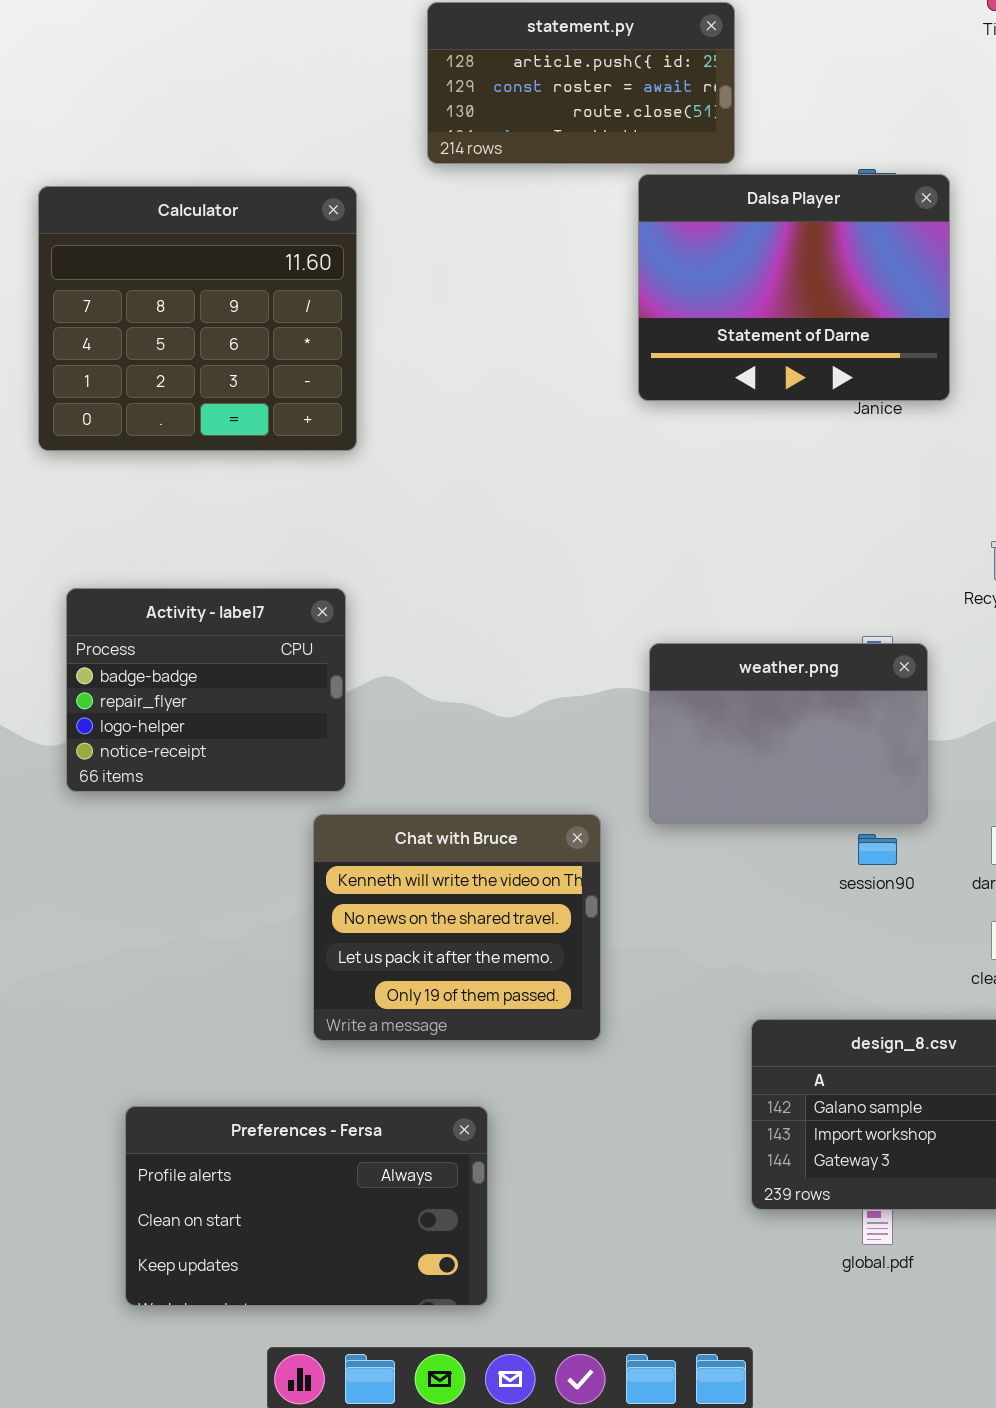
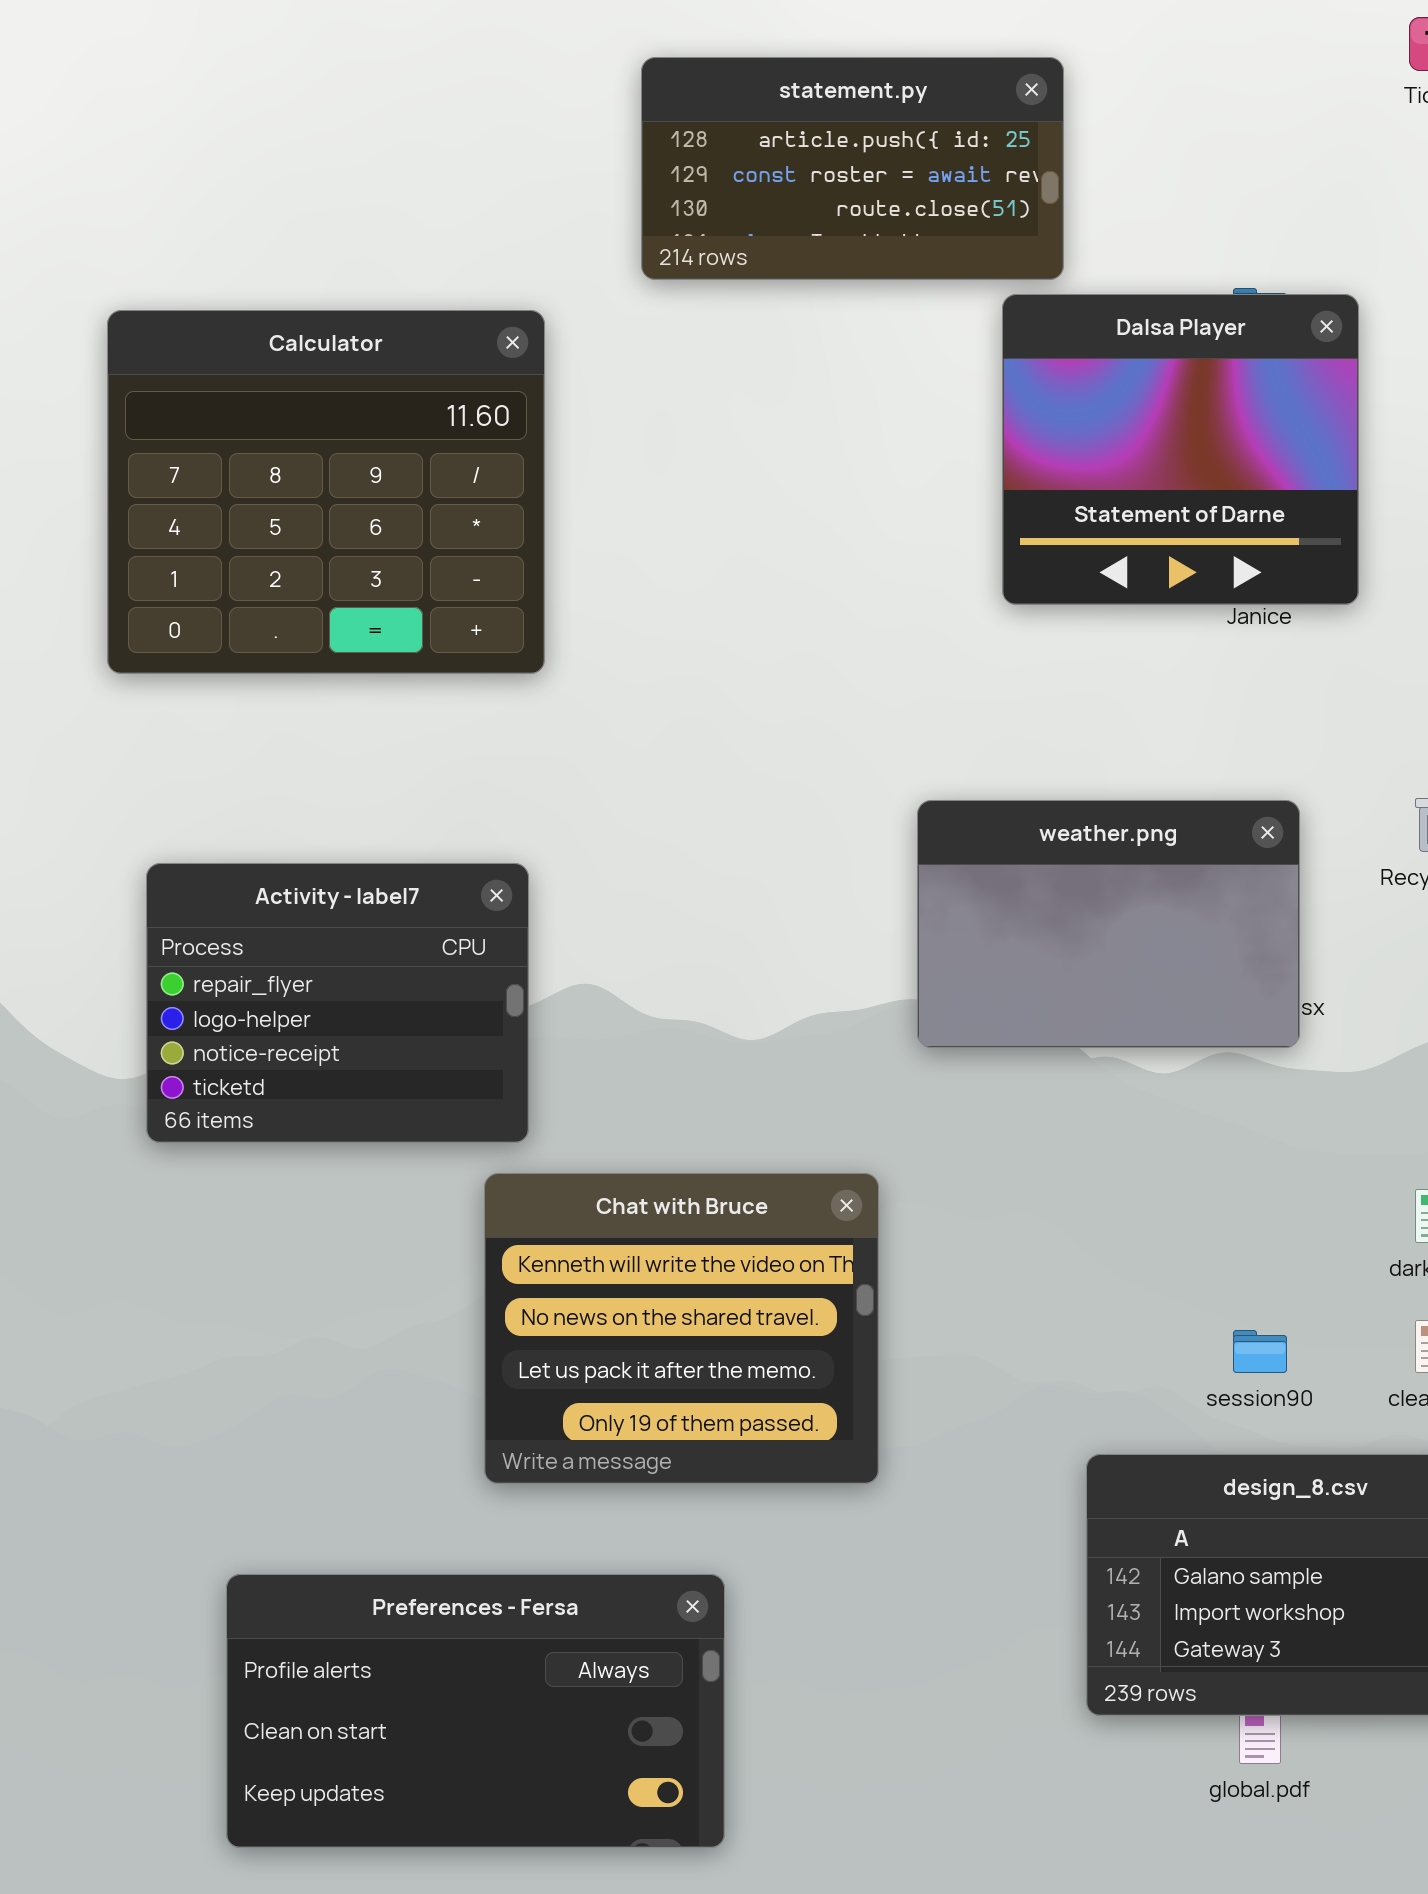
Dalsa Player: [638,174,950,401] -> [1002,294,1359,605], resized
Activity - label7: [66,588,346,792] -> [146,863,529,1143], scrolled down 1 row
weather.png: [649,643,928,824] -> [917,800,1300,1048], moved
session90: [858,834,897,865] -> [1233,1330,1287,1373], moved

